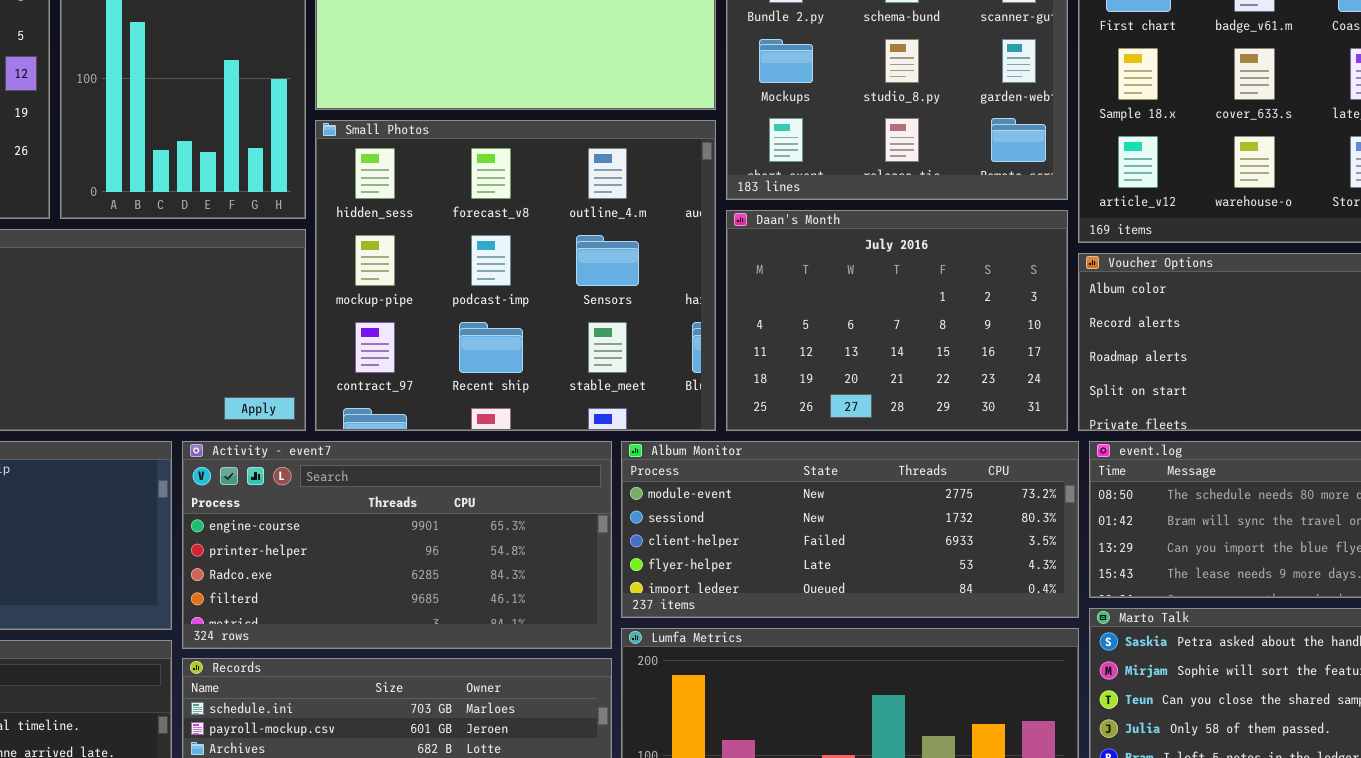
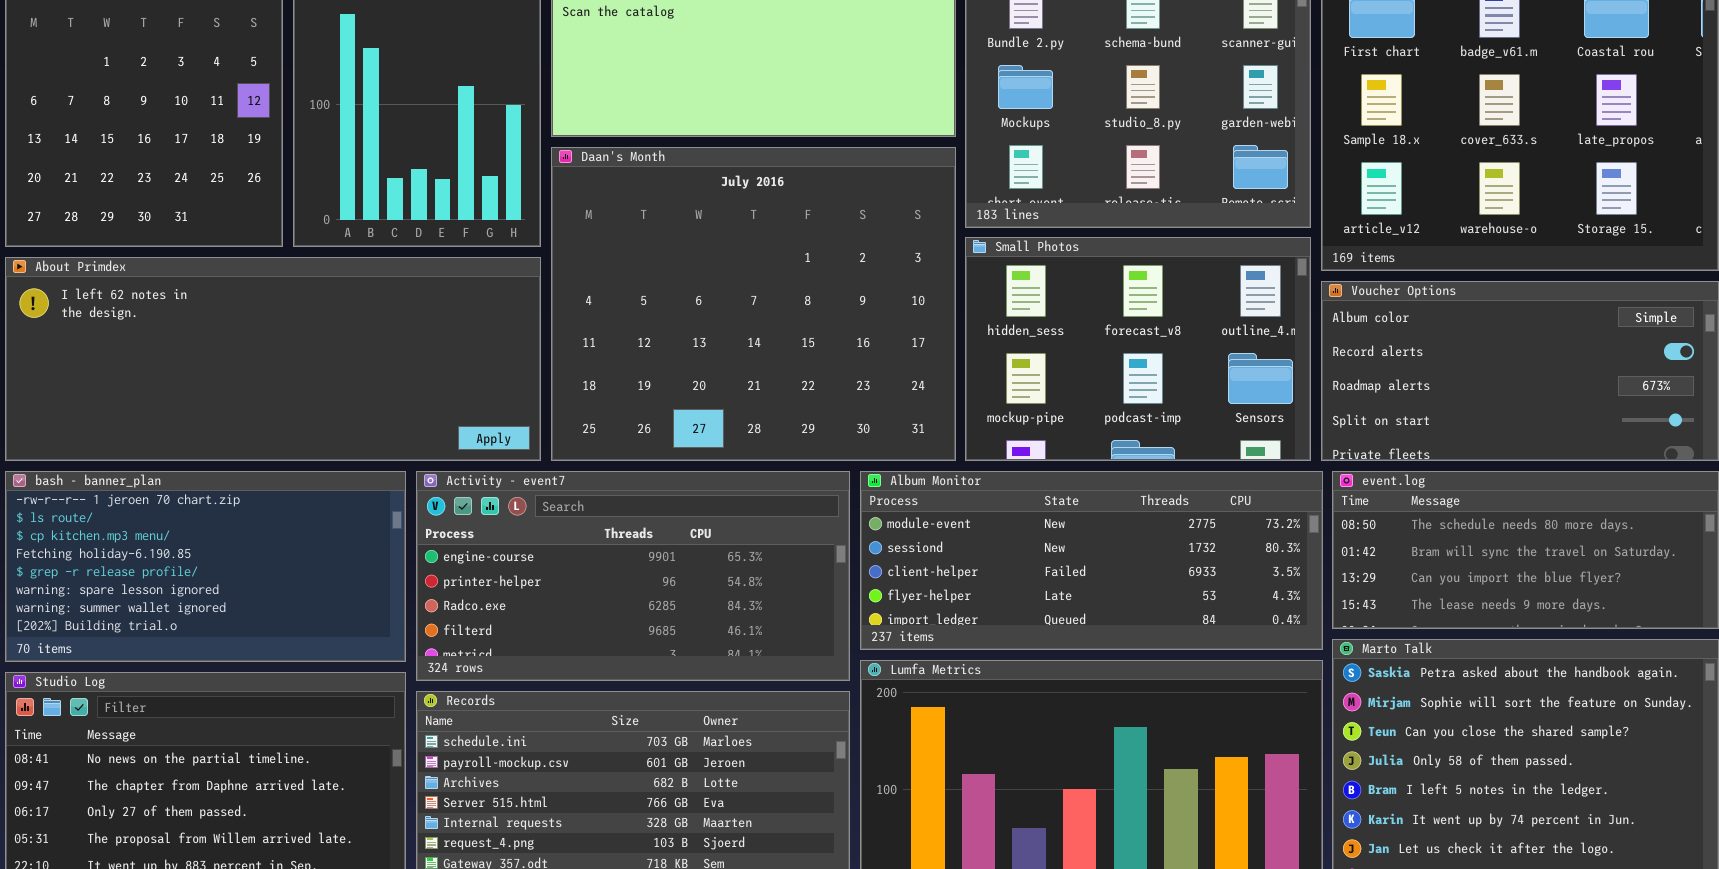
Small Photos: [315,120,716,431] -> [965,237,1311,461], moved, resized
Daan's Month: [726,210,1068,431] -> [551,147,956,461], moved, resized

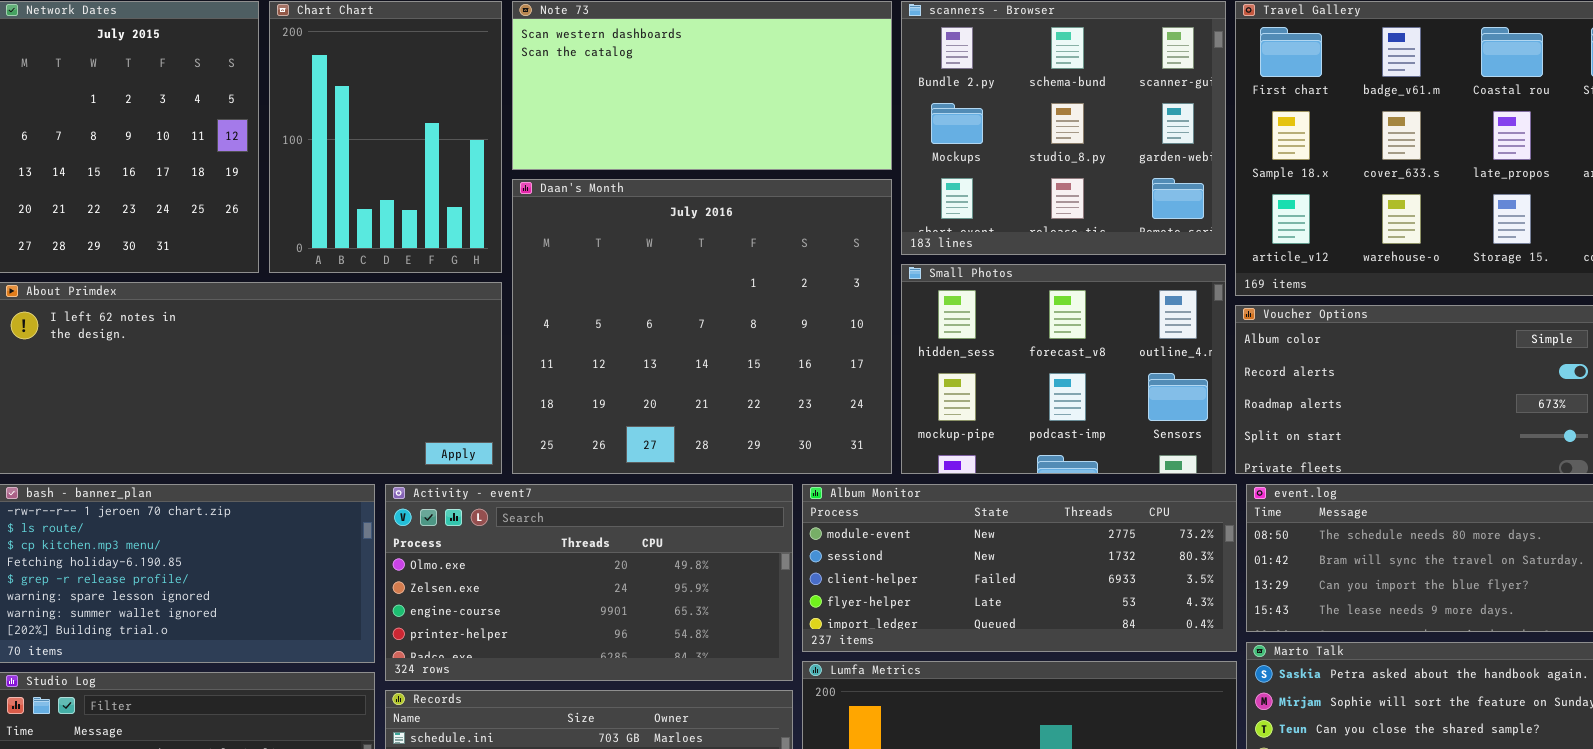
Activity - event7: [416,471,850,681] -> [385,484,793,681], scrolled up 2 rows

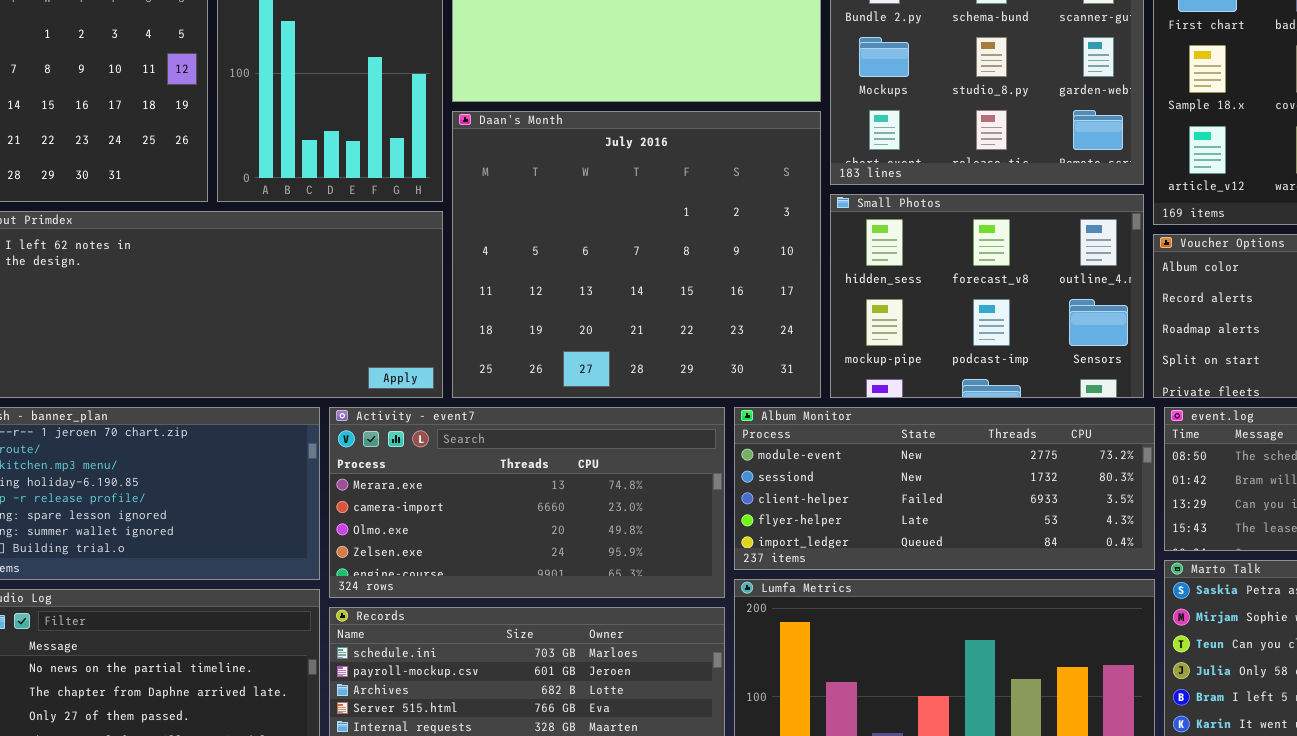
Activity - event7: [385,484,793,681] -> [329,407,725,598], scrolled up 2 rows

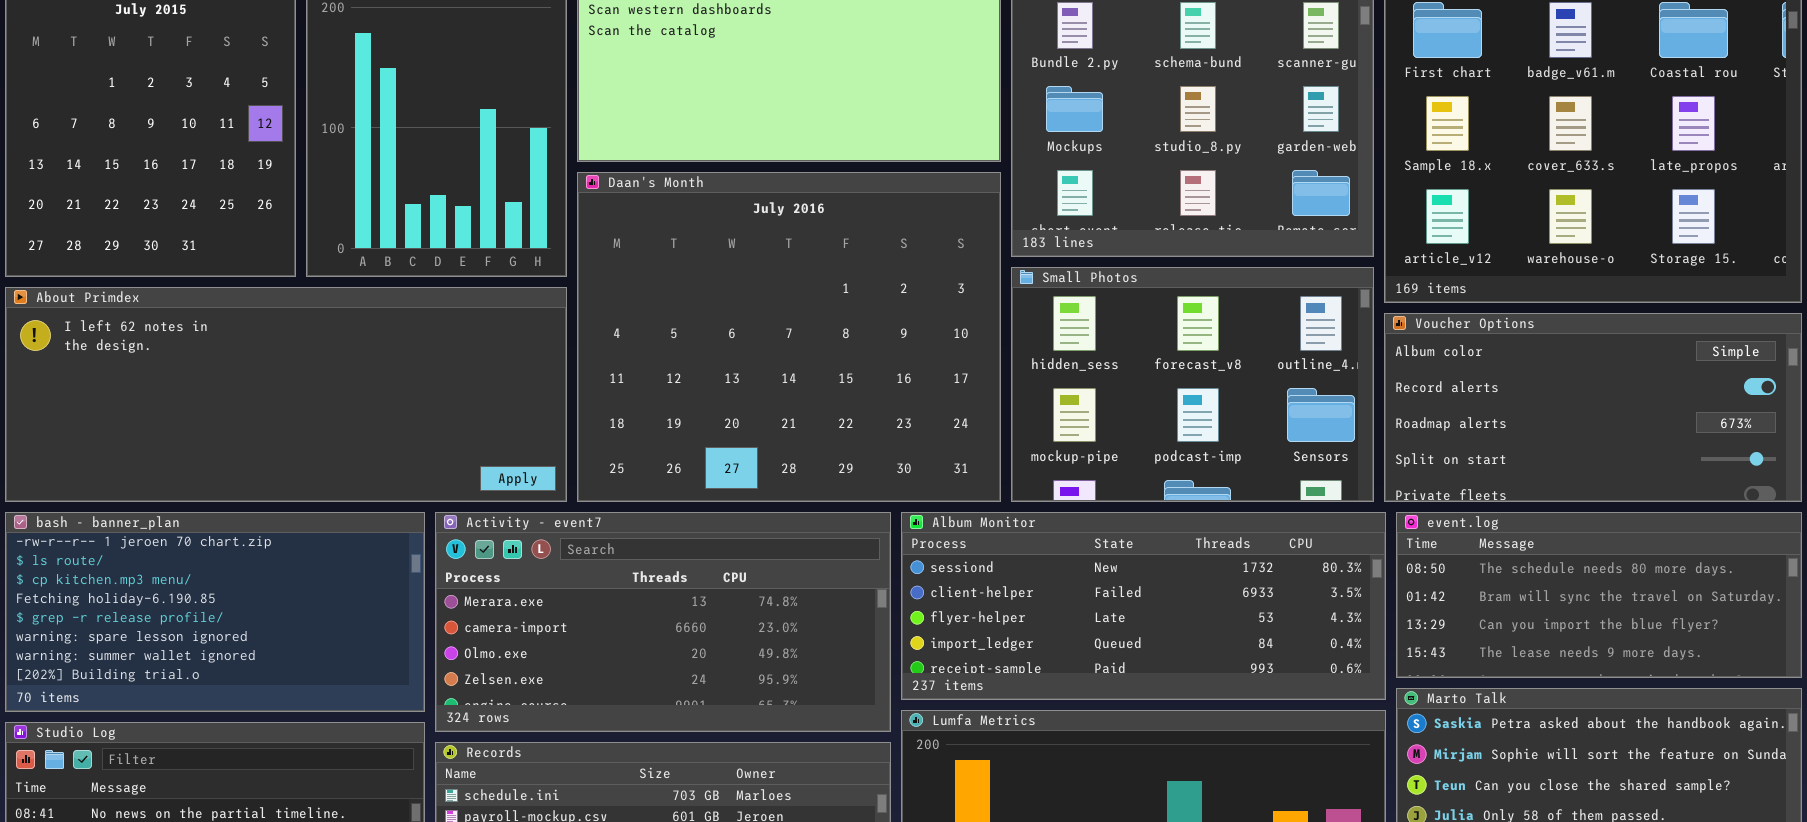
Album Monitor: [734,407,1155,570] -> [901,512,1386,700], scrolled down 1 row

